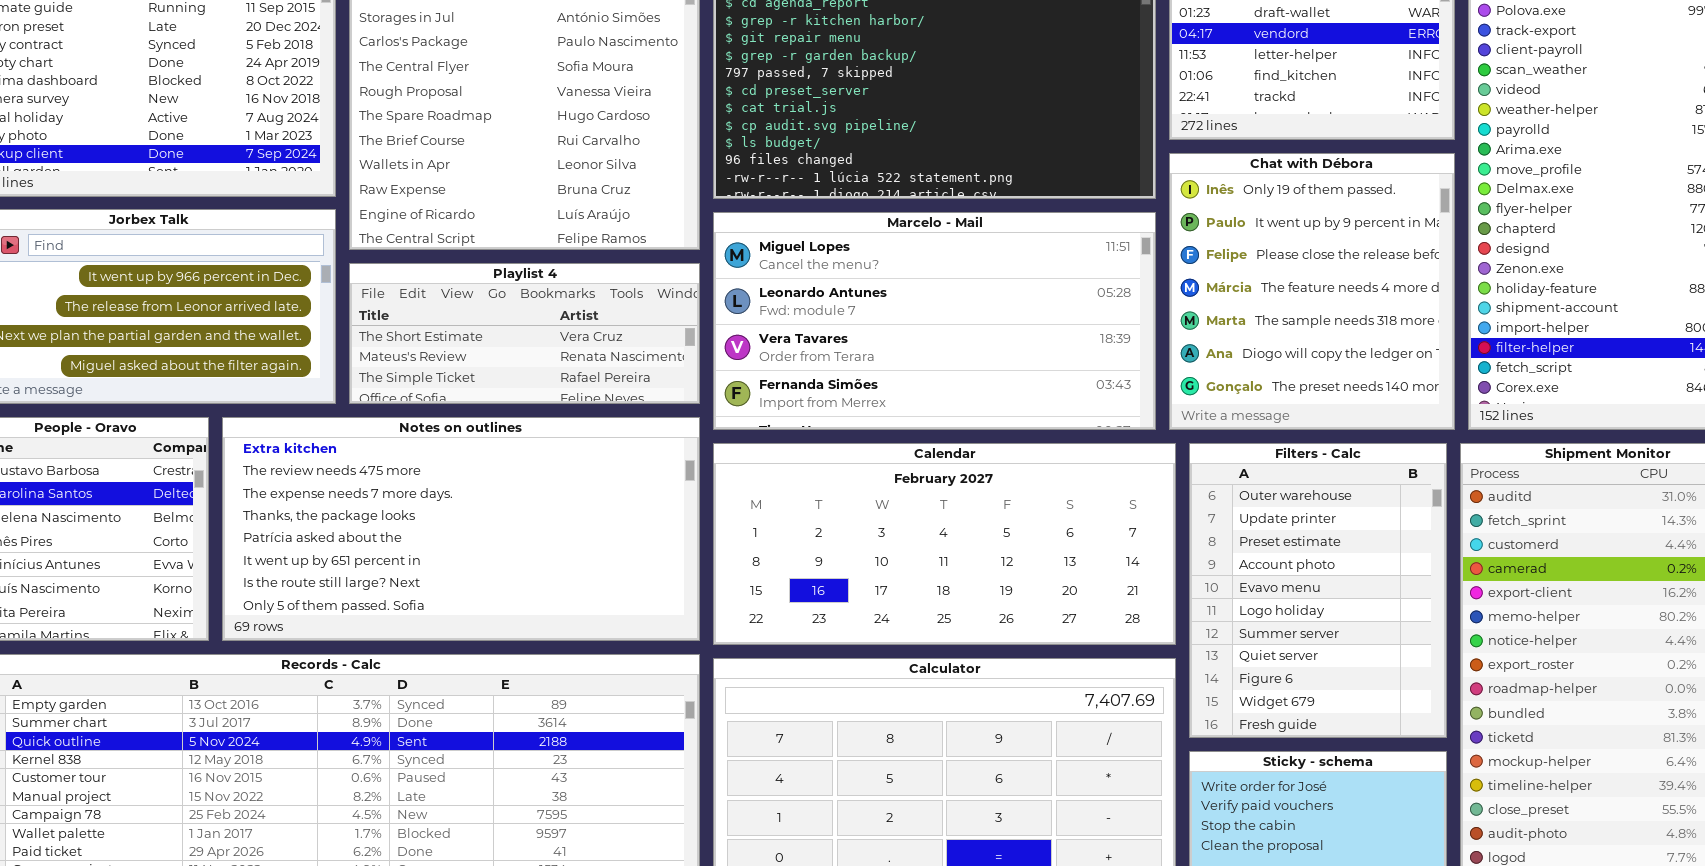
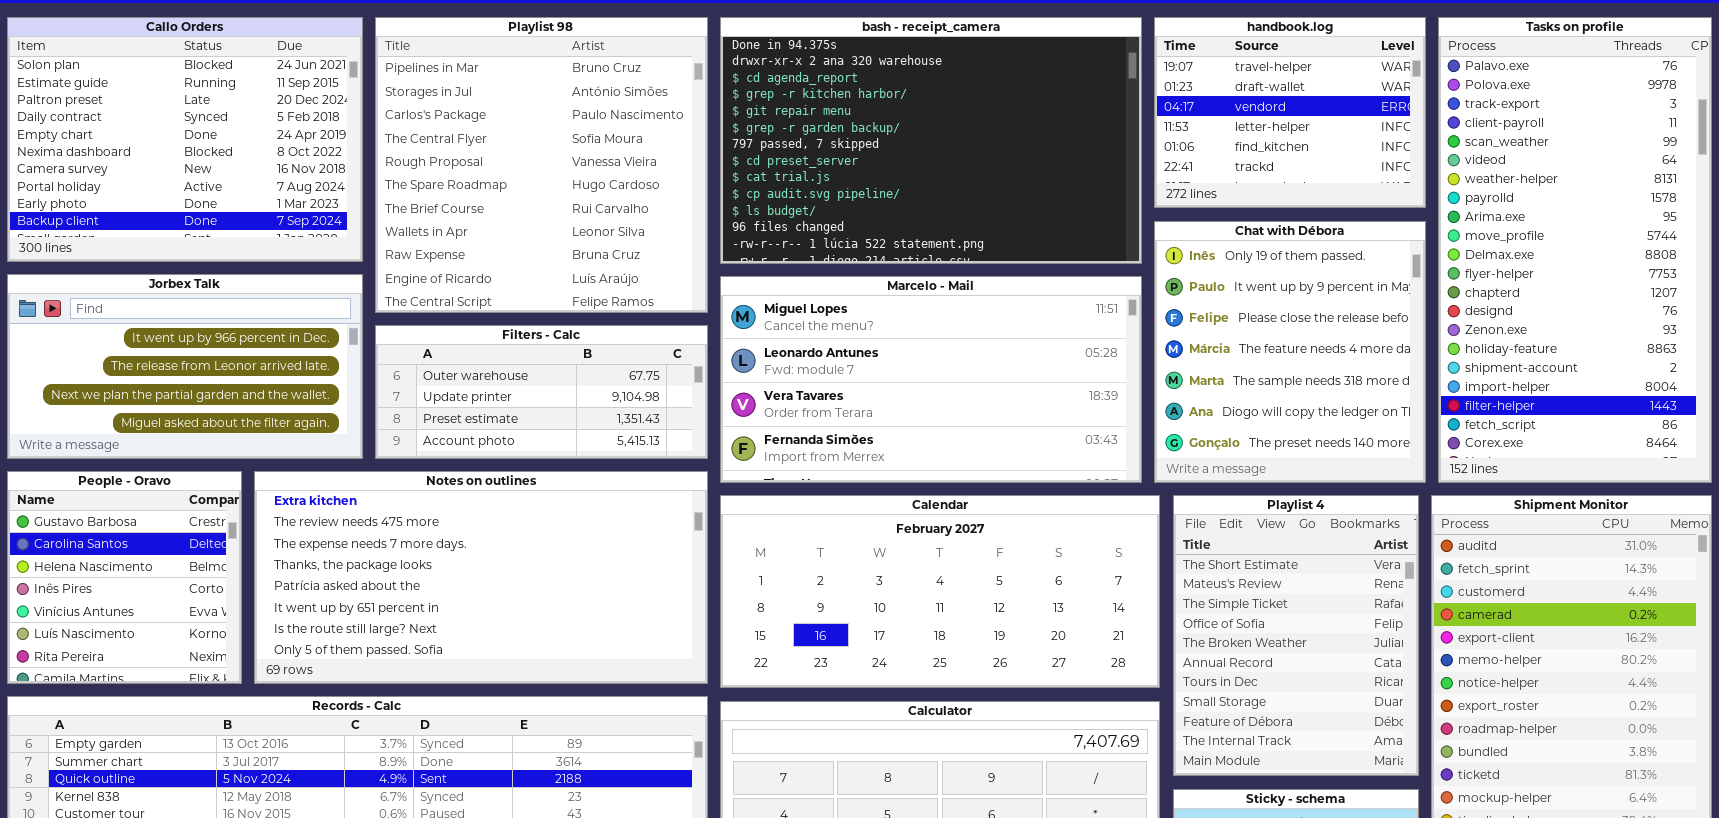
Playlist 4: [349,263,700,404] -> [1173,495,1419,776], moved, resized
Filters - Calc: [1189,443,1447,738] -> [375,325,708,459], moved, resized

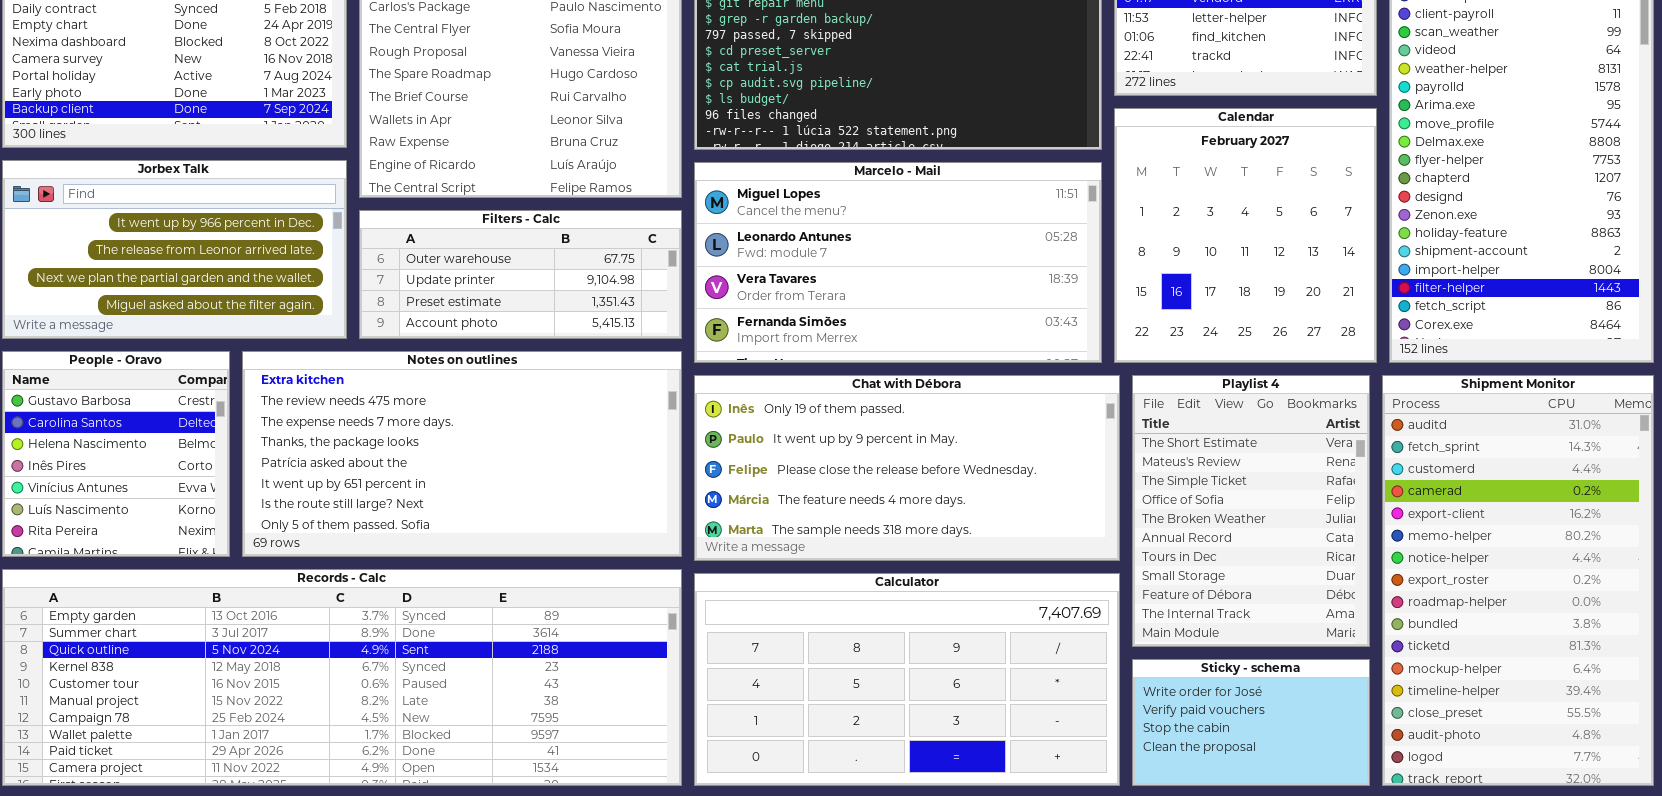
Chat with Débora: [1154,221,1426,483] -> [694,375,1120,561], moved, resized
Calendar: [720,495,1160,688] -> [1114,108,1377,363], moved, resized

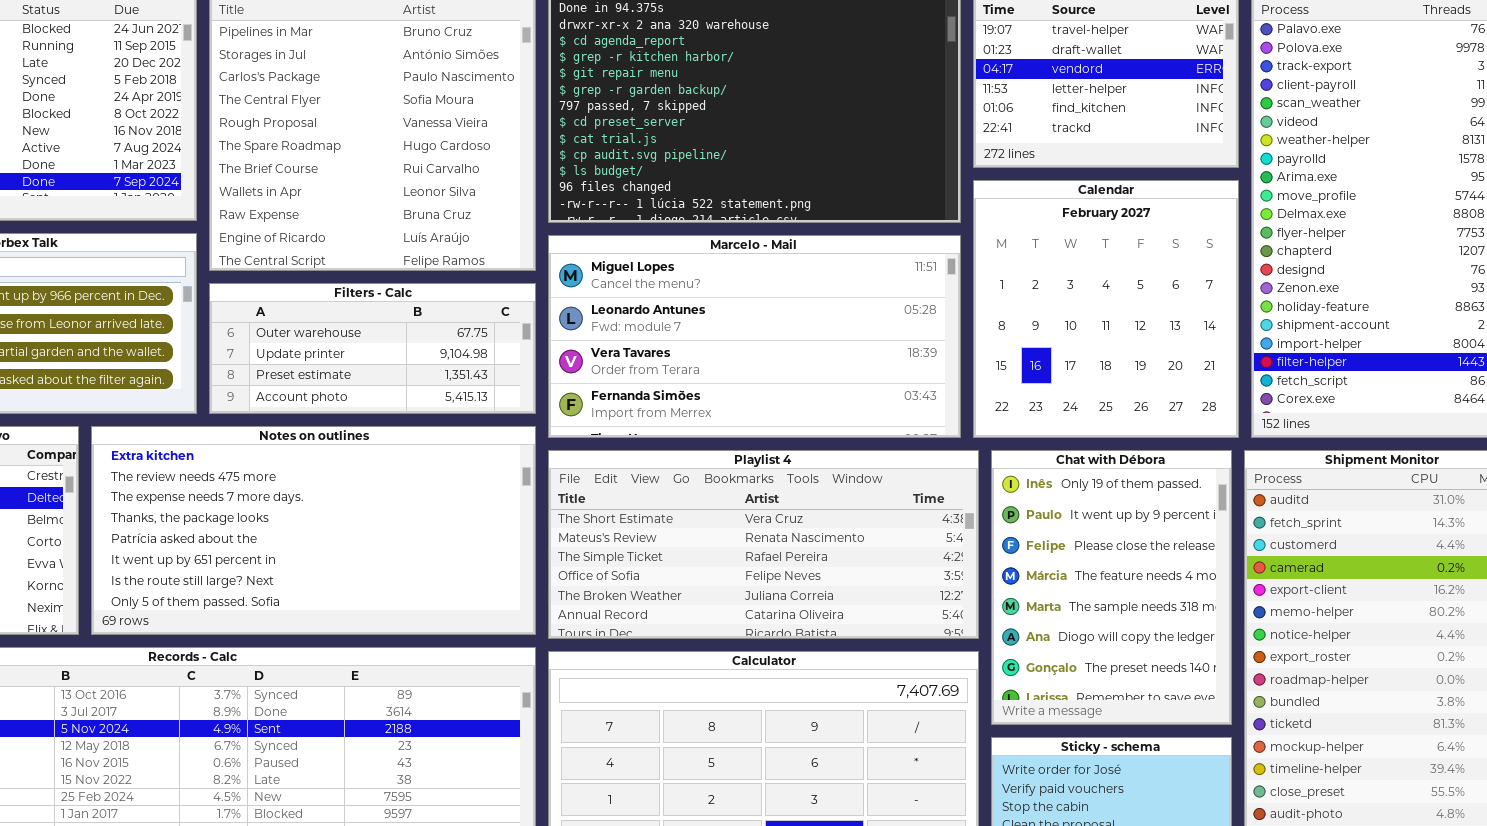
Chat with Débora: [694,375,1120,561] -> [991,450,1232,725], moved, resized
Playlist 4: [1132,375,1370,647] -> [548,450,979,639], moved, resized

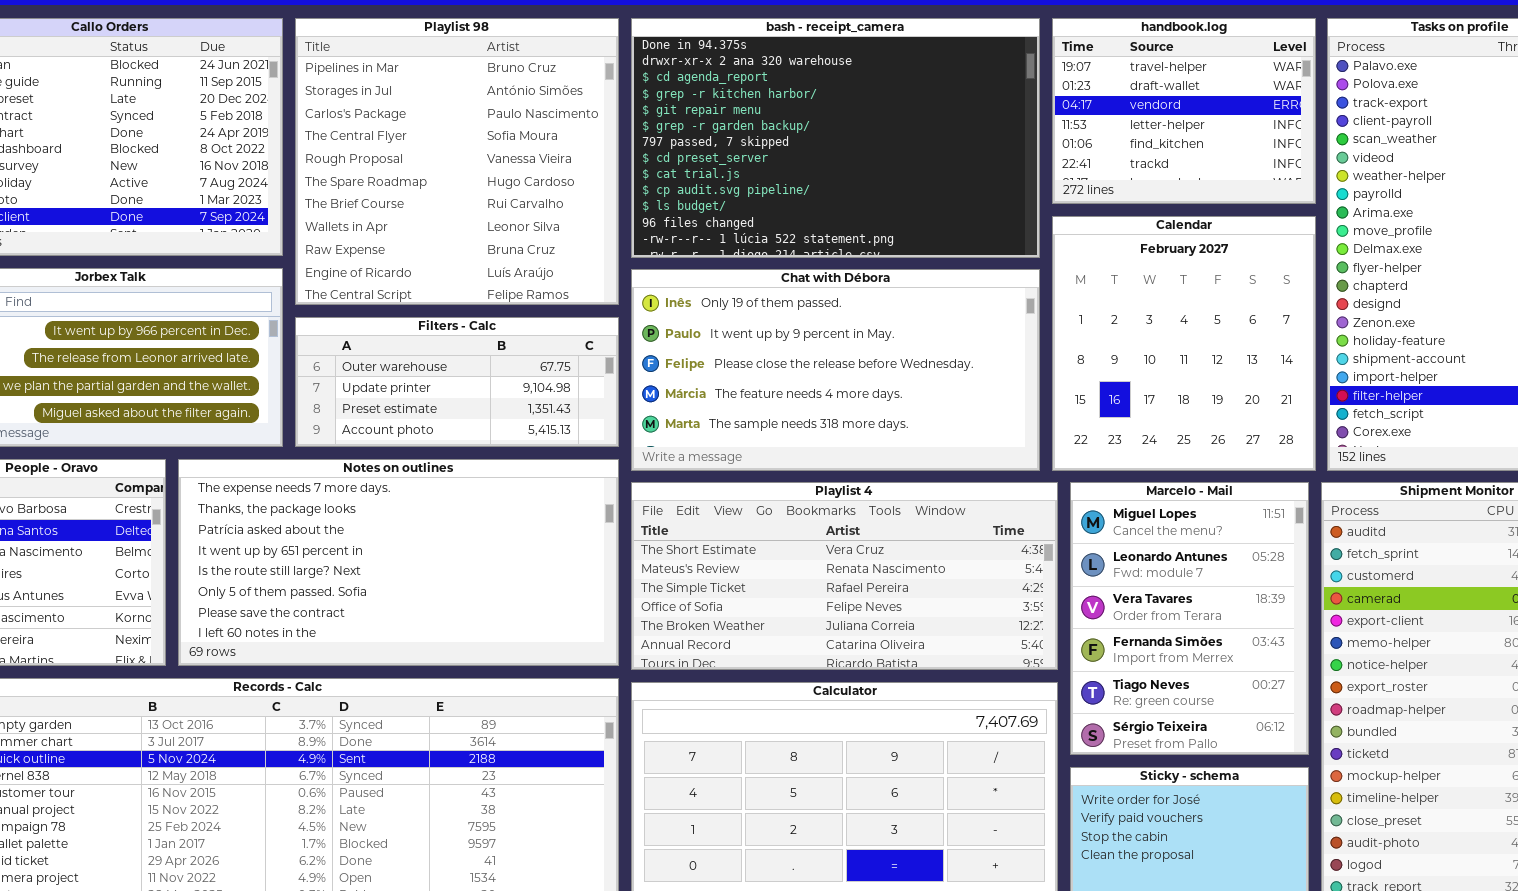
Marcelo - Mail: [548,235,961,438] -> [1070,482,1309,755], moved, resized
Notes on outlines: [91,426,536,635] -> [178,459,619,666], scrolled down 2 rows
Chat with Débora: [991,450,1232,725] -> [631,269,1040,471], moved, resized

